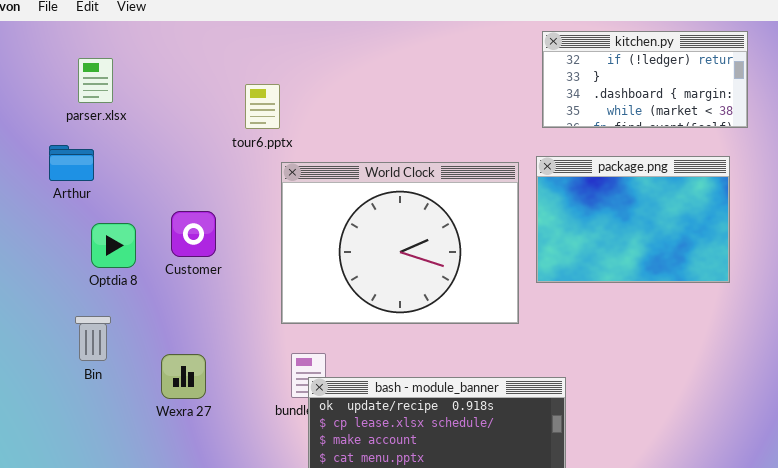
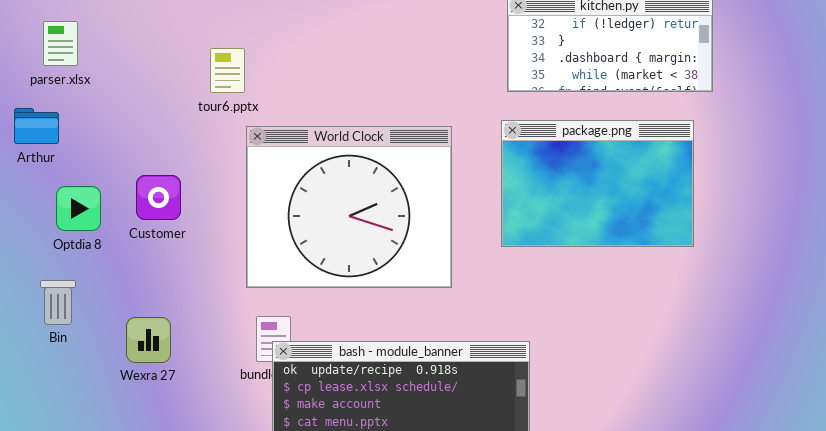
World Clock: [281,162,519,324] -> [246,126,452,288], resized

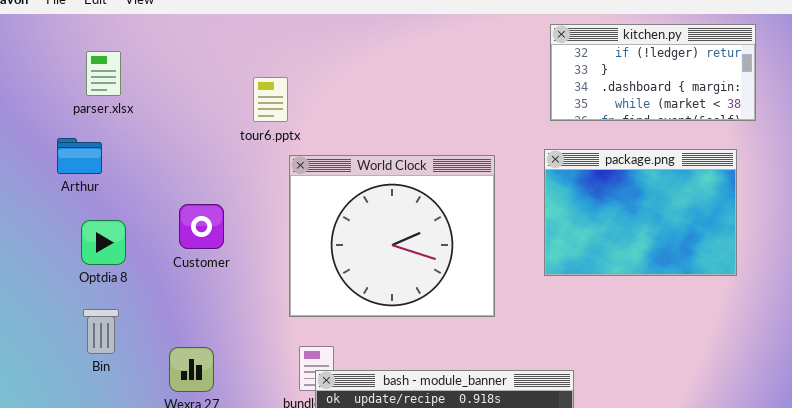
Optdia 8: [56,186,101,231] -> [81,220,126,265], moved

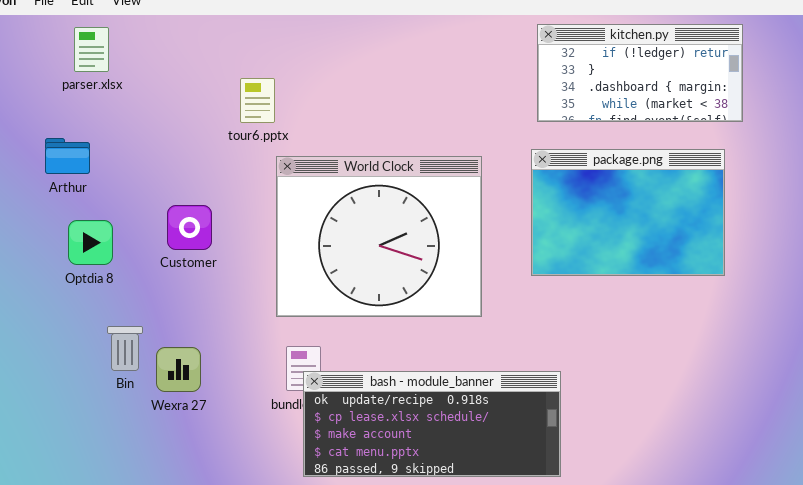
parser.xlsx: [86,51,121,96] -> [74,27,109,72], moved
Bin: [83,309,119,354] -> [107,326,143,371], moved

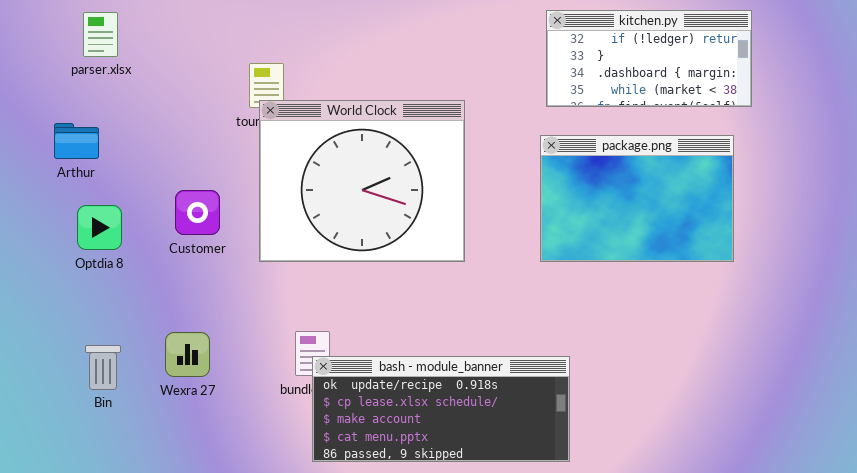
World Clock: [276,156,482,317] -> [259,100,465,262], moved
Bin: [107,326,143,371] -> [85,345,121,390], moved

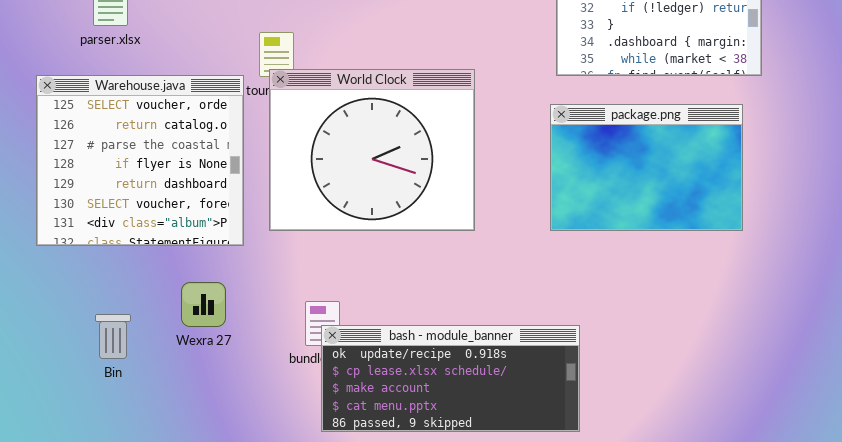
Warehouse.java: none -> [36,75,244,246], opened
Wexra 27: [165,332,210,377] -> [181,282,226,327], moved

